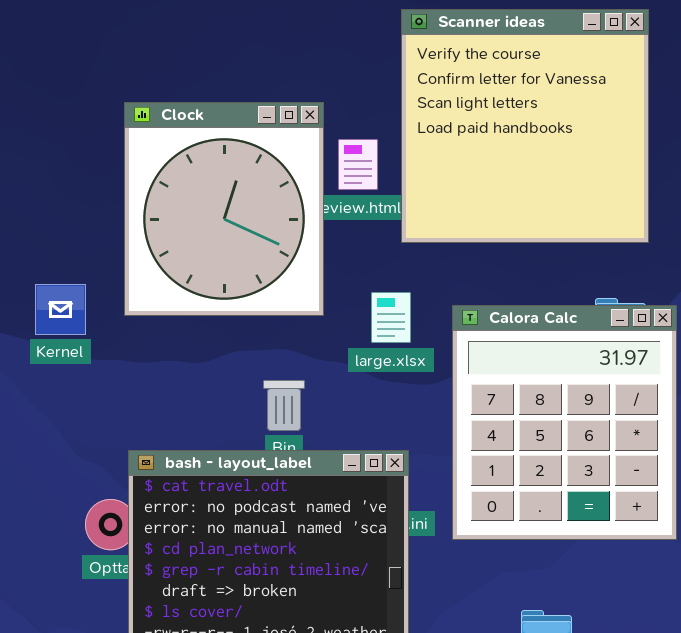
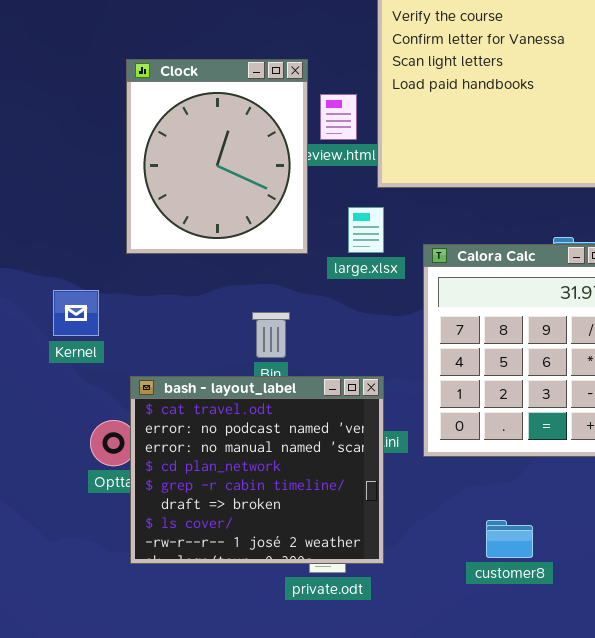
Kernel: [35,284,86,335] -> [53,290,99,336], moved
large.xlsx: [371,292,411,343] -> [348,207,384,253], moved

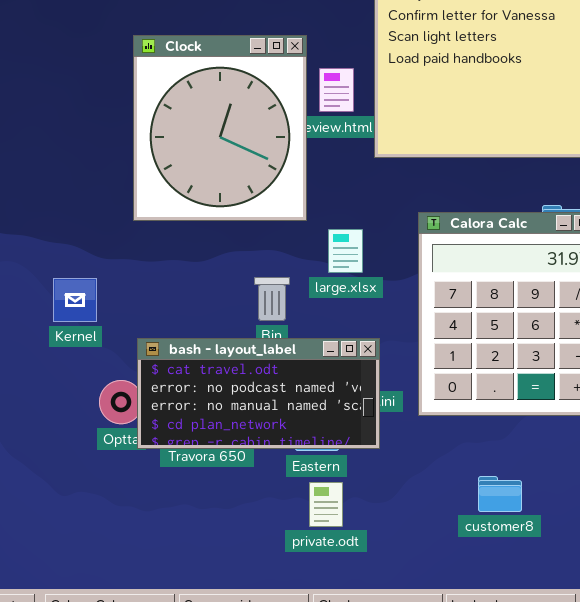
large.xlsx: [348,207,384,253] -> [328,229,363,273], moved
Kernel: [53,290,99,336] -> [53,278,97,322], moved
bash - layout_label: [130,376,384,564] -> [137,338,380,449], resized

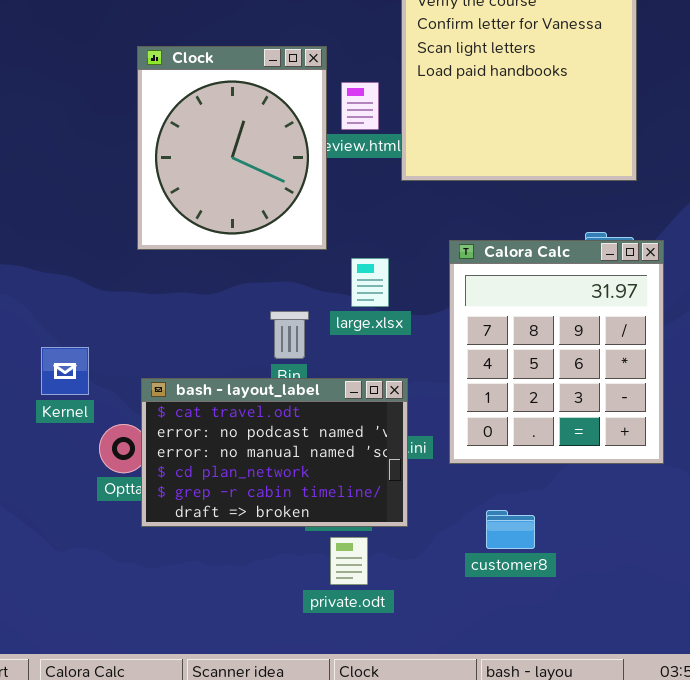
Kernel: [53,278,97,322] -> [41,347,89,395], moved
bash - layout_label: [137,338,380,449] -> [141,378,408,527], resized
customer8: [478,476,522,512] -> [486,510,535,549], moved

